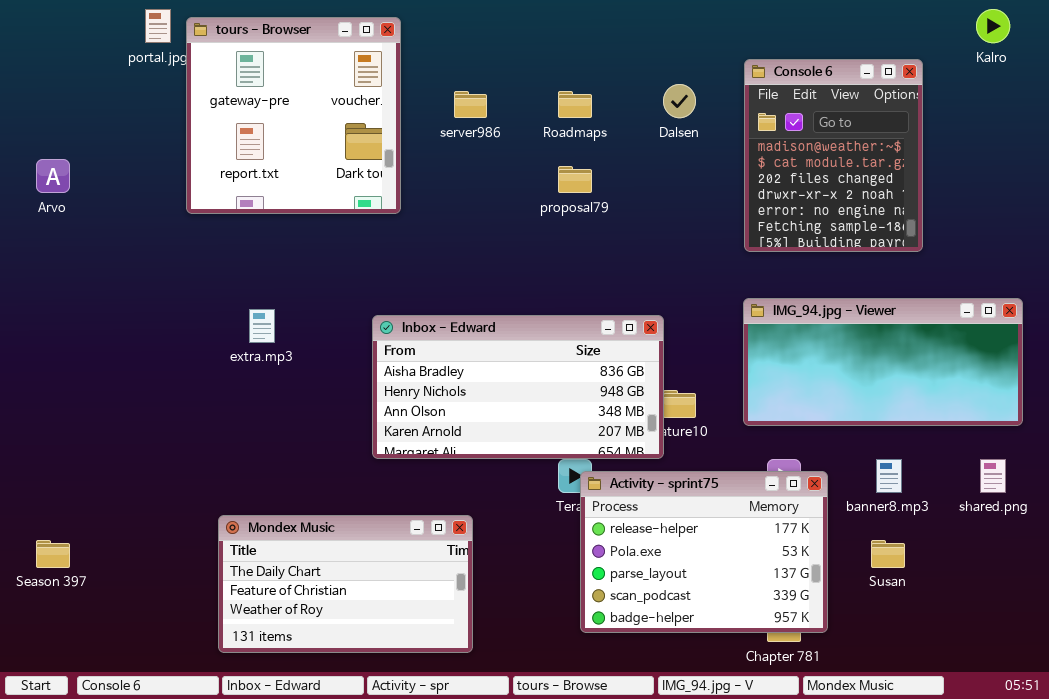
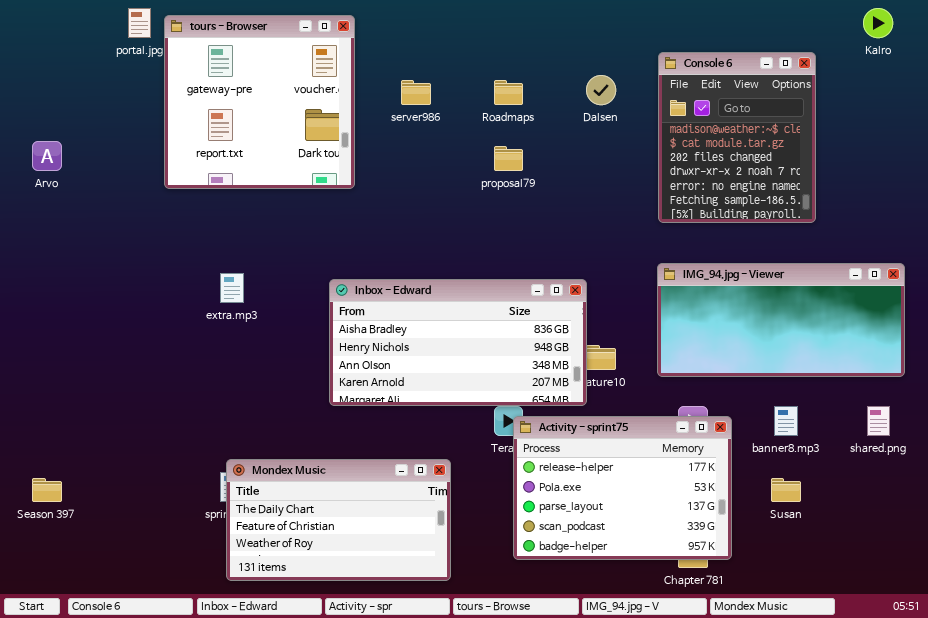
Mondex Music: [218,515,473,653] -> [226,459,451,581], moved

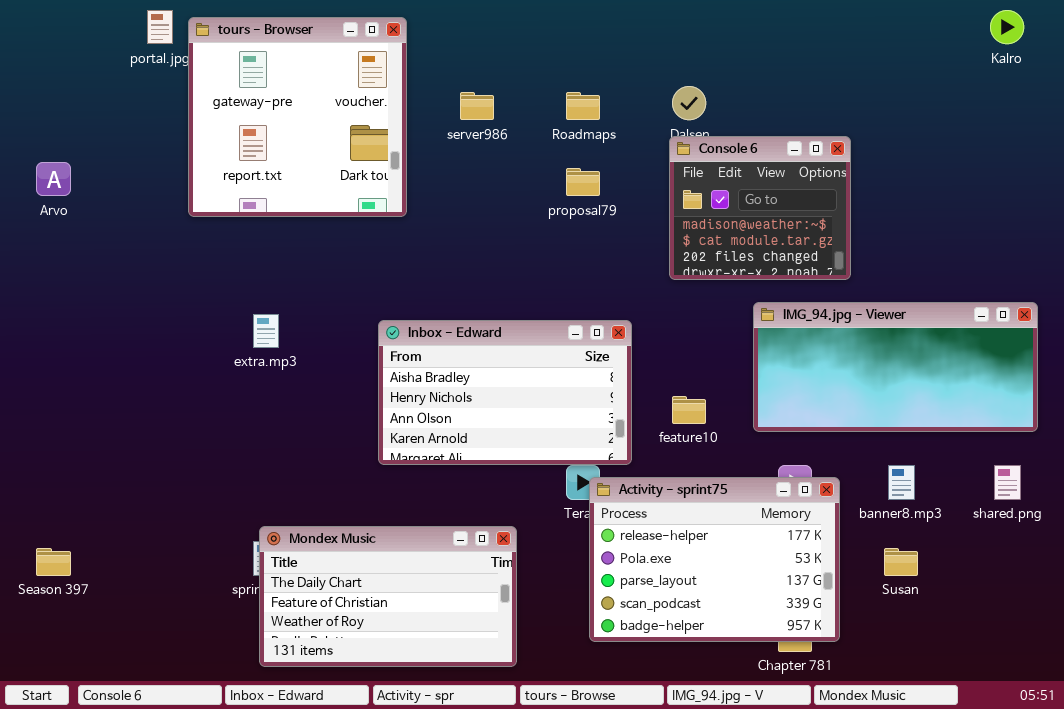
Console 6: [658,52,816,223] -> [669,136,851,280], moved, resized
Inbox - Edward: [329,279,587,406] -> [378,320,632,465], resized

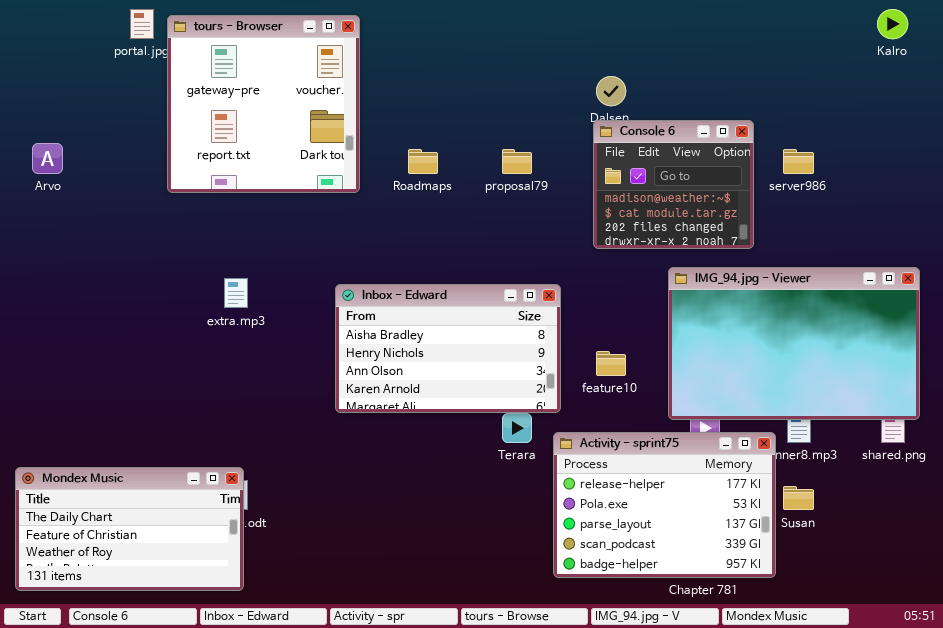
server986: [460,92,494,120] -> [783,149,814,174], moved
Roadmaps: [566,92,600,120] -> [408,149,438,174], moved
IMG_94.jpg - Viewer: [753,302,1038,432] -> [668,267,920,420], resized
Activity - sprint75: [589,477,840,642] -> [553,432,776,578], moved
Mondex Music: [259,526,517,667] -> [15,467,244,591], moved

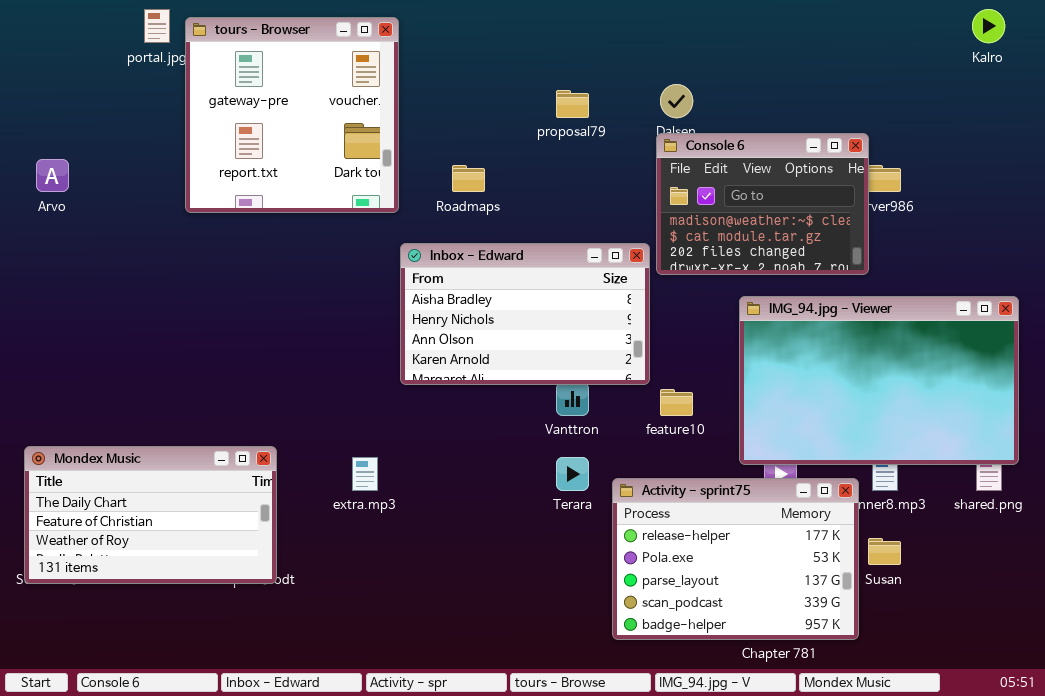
Console 6: [593,120,754,249] -> [656,133,869,275], resized
proposal79: [502,149,532,174] -> [556,90,589,118], moved
extra.mp3: [224,278,248,308] -> [352,457,378,491], moved
Inbox - Edward: [335,284,561,413] -> [400,243,650,385], moved
Mondex Music: [15,467,244,591] -> [24,446,277,584], moved

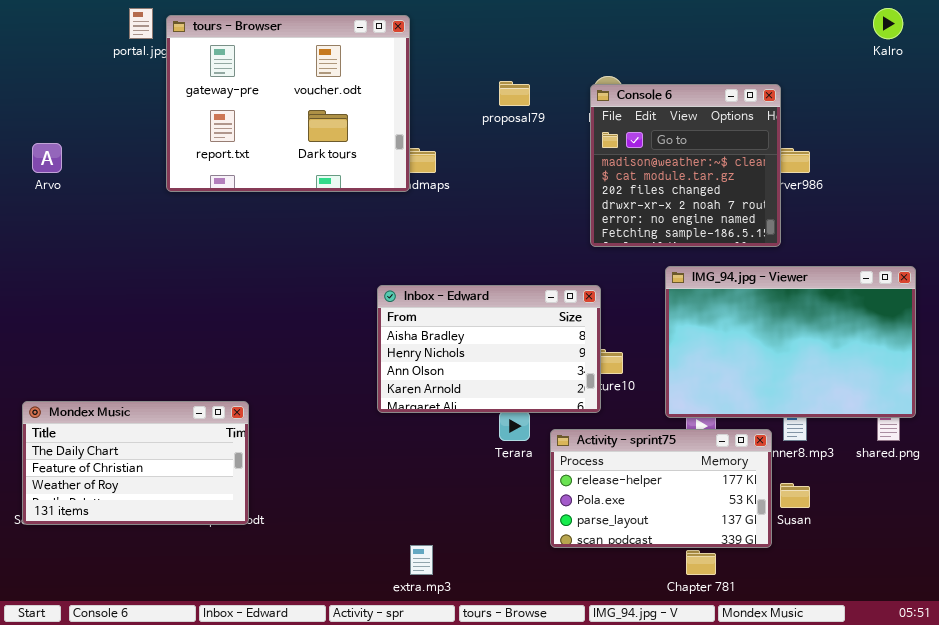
tours - Browser: [185,17,399,213] -> [166,15,410,192], resized
Console 6: [656,133,869,275] -> [590,84,781,247], resized
Inbox - Edward: [400,243,650,385] -> [377,285,601,413], moved
extra.mp3: [352,457,378,491] -> [410,545,433,575], moved
Activity - sprint75: [612,478,859,640] -> [550,429,772,548], resized

